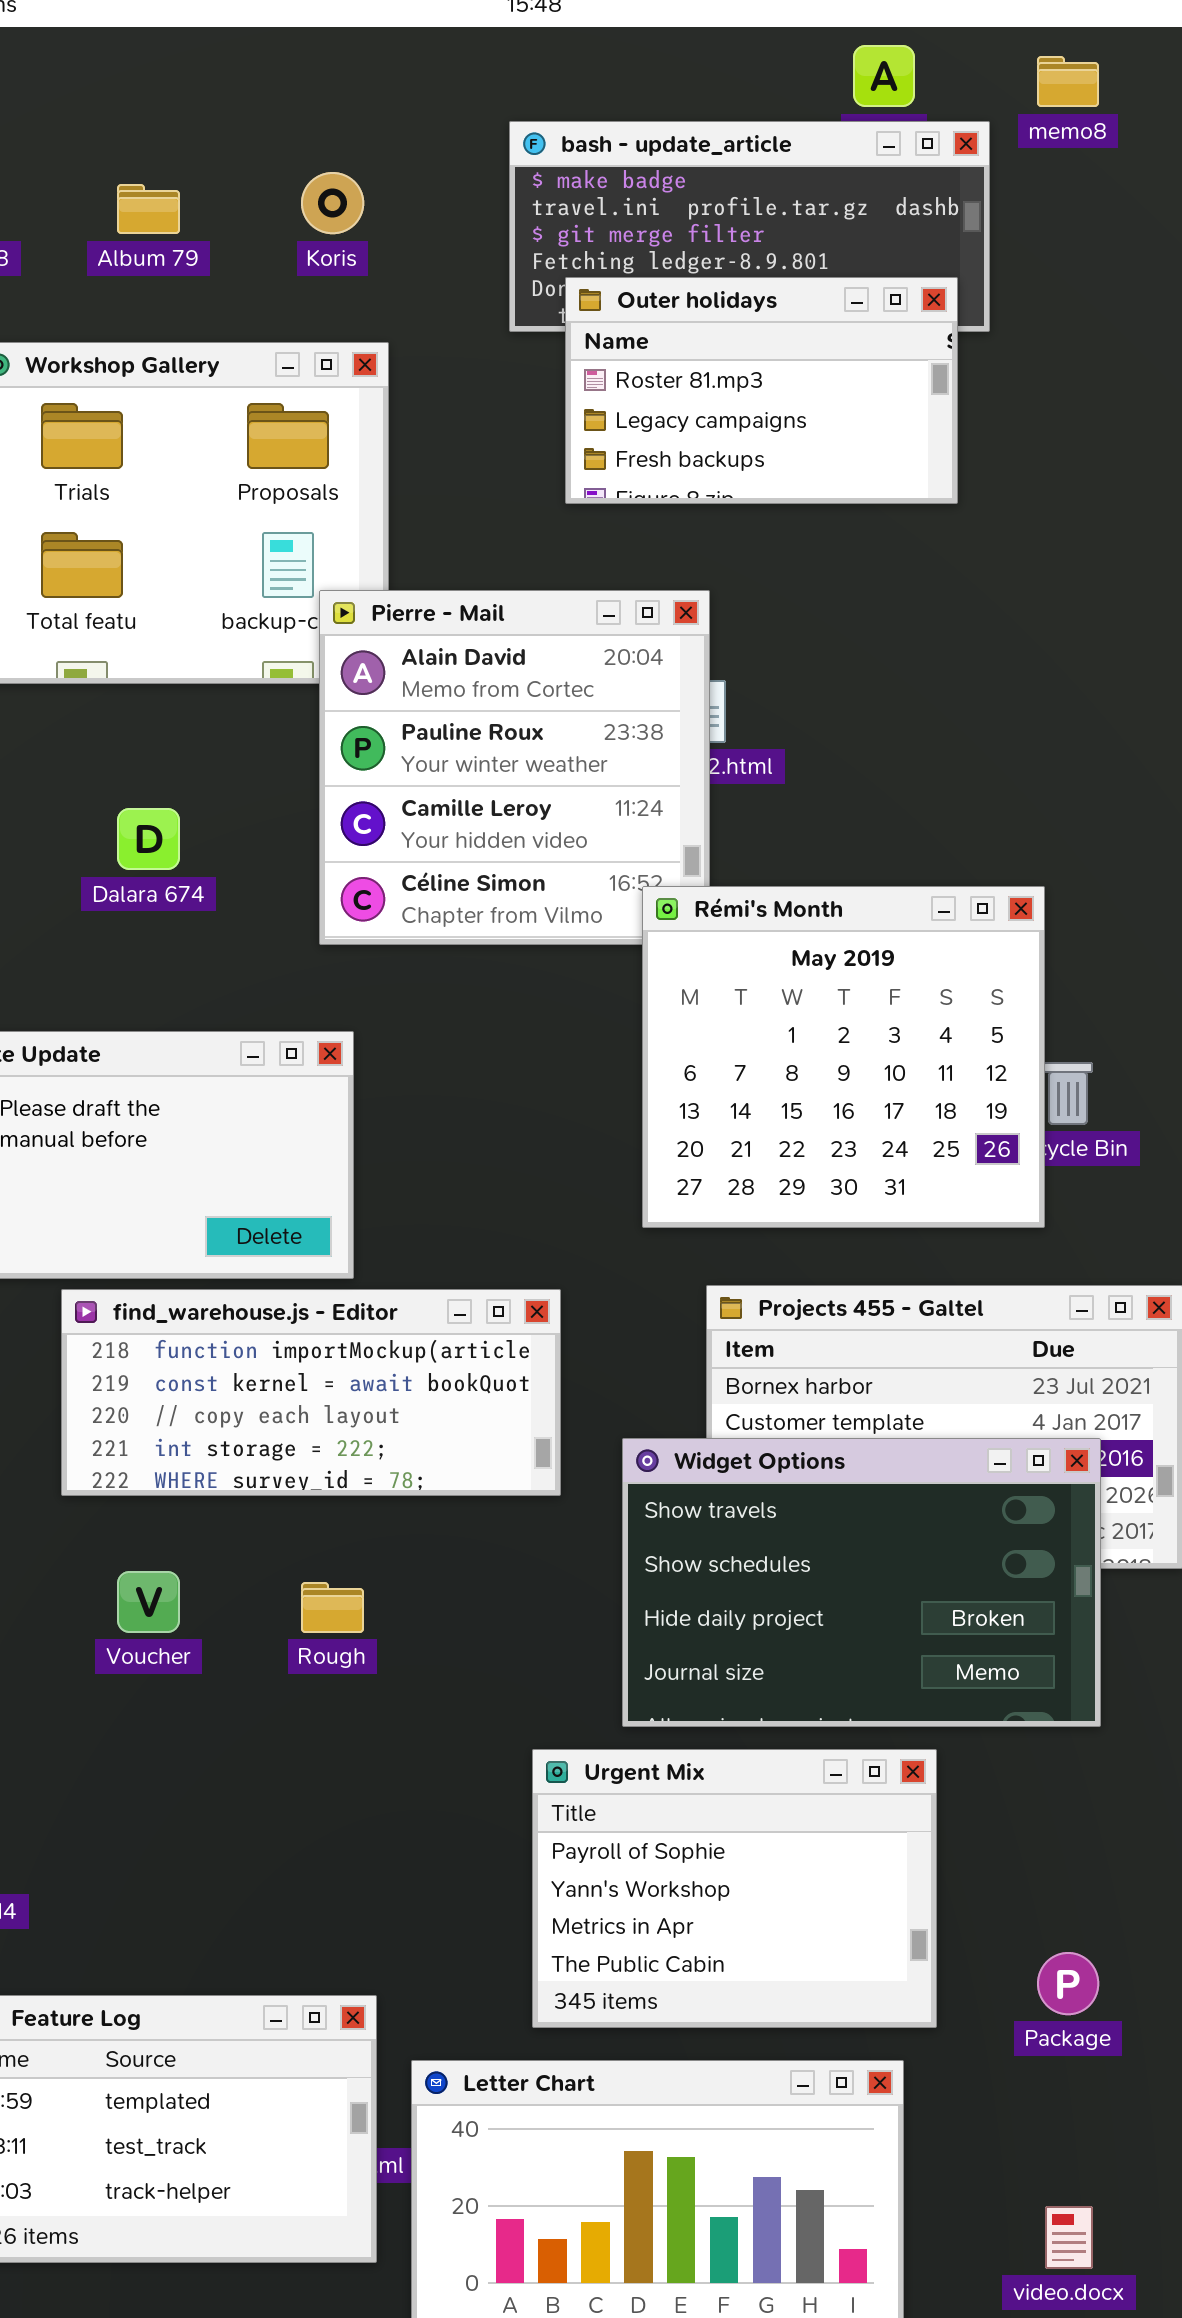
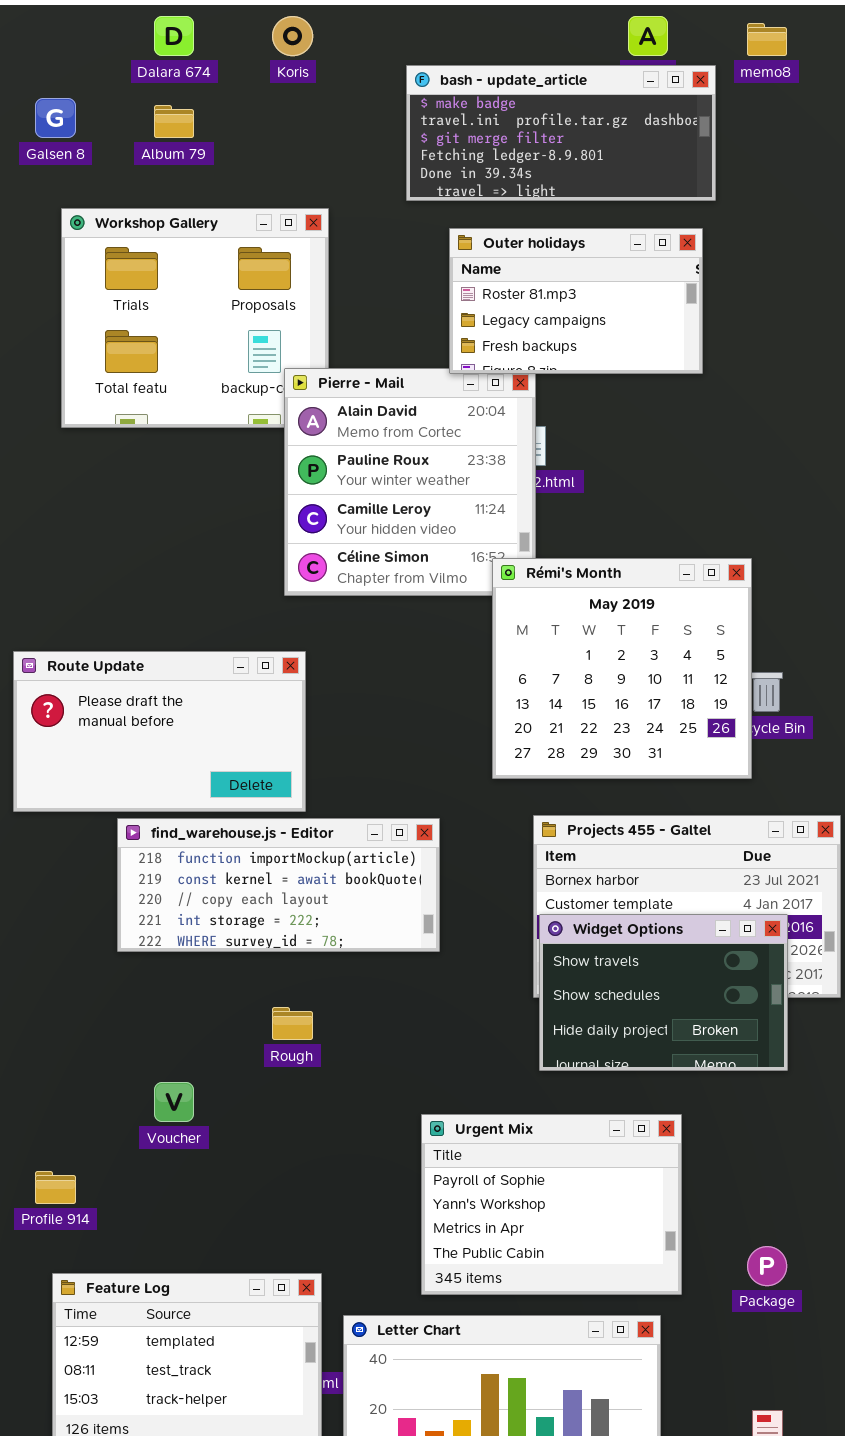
Koris: [301,172,364,234] -> [272,16,313,56], moved
Outer holidays: [565,277,958,504] -> [449,228,703,374], moved
Dalara 674: [117,808,180,870] -> [154,16,194,56], moved
Widget Options: [622,1438,1101,1727] -> [539,914,788,1071], resized
Voucher: [117,1571,180,1633] -> [154,1082,194,1122], moved

